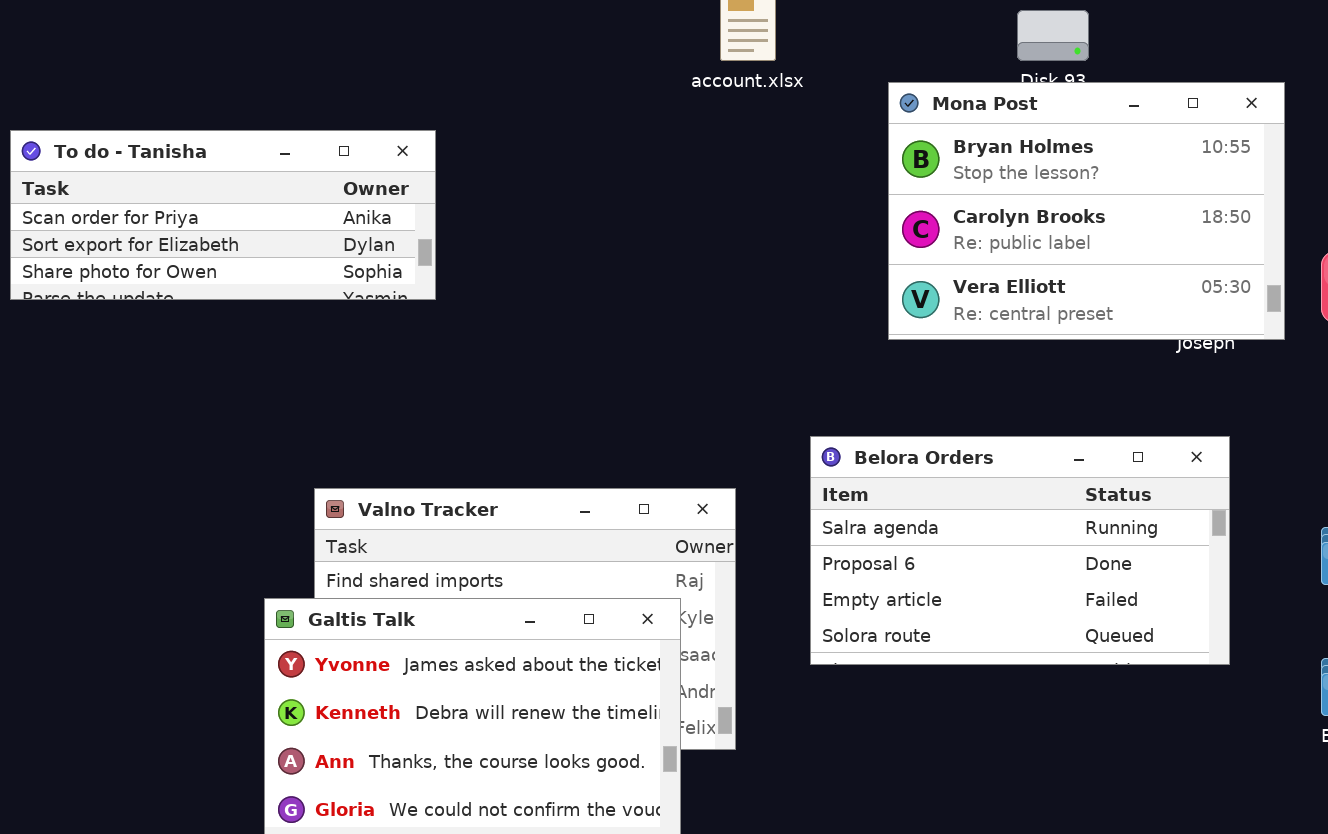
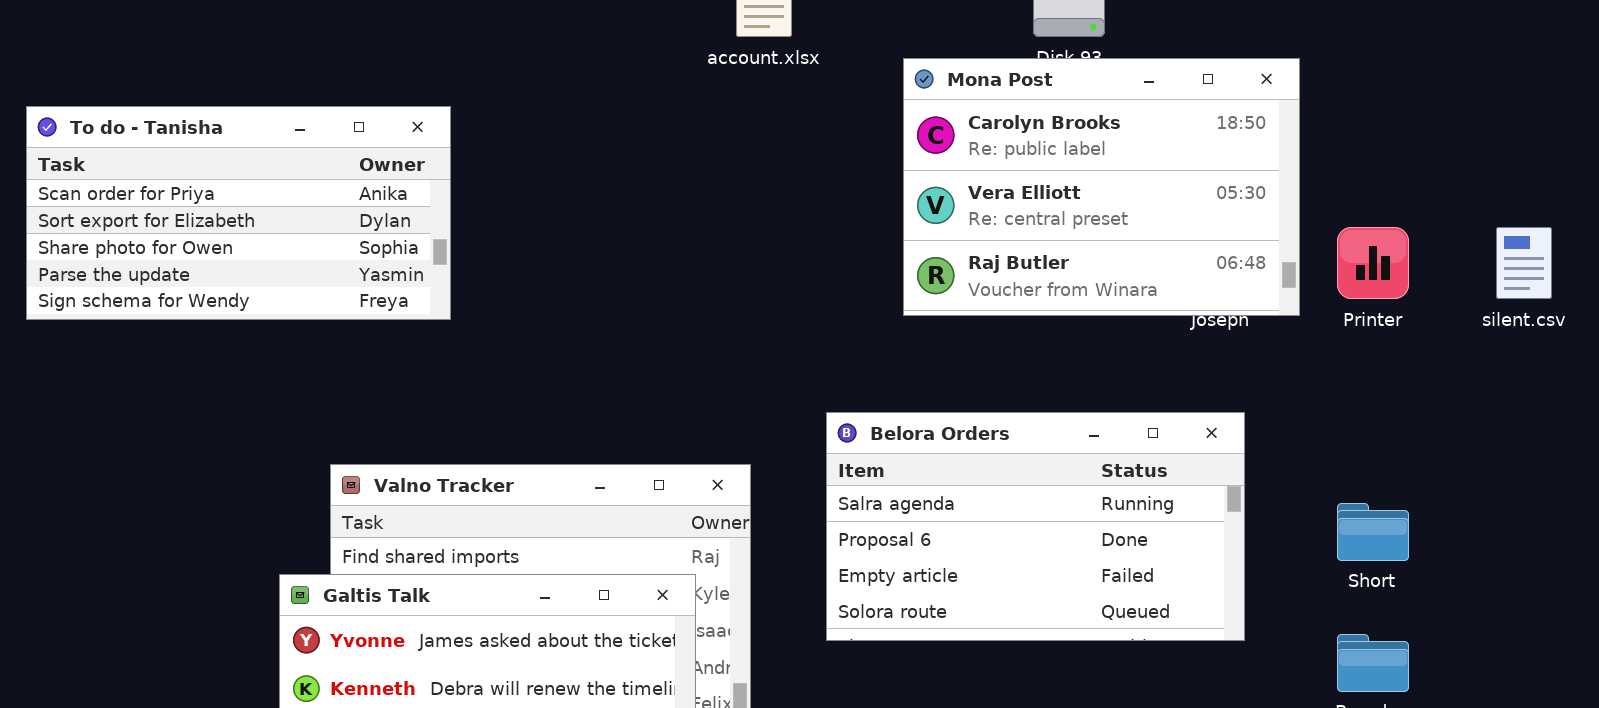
Mona Post: [888,82,1285,340] -> [903,58,1300,316], scrolled down 1 row
To do - Tanisha: [10,130,436,300] -> [26,106,451,320], resized

